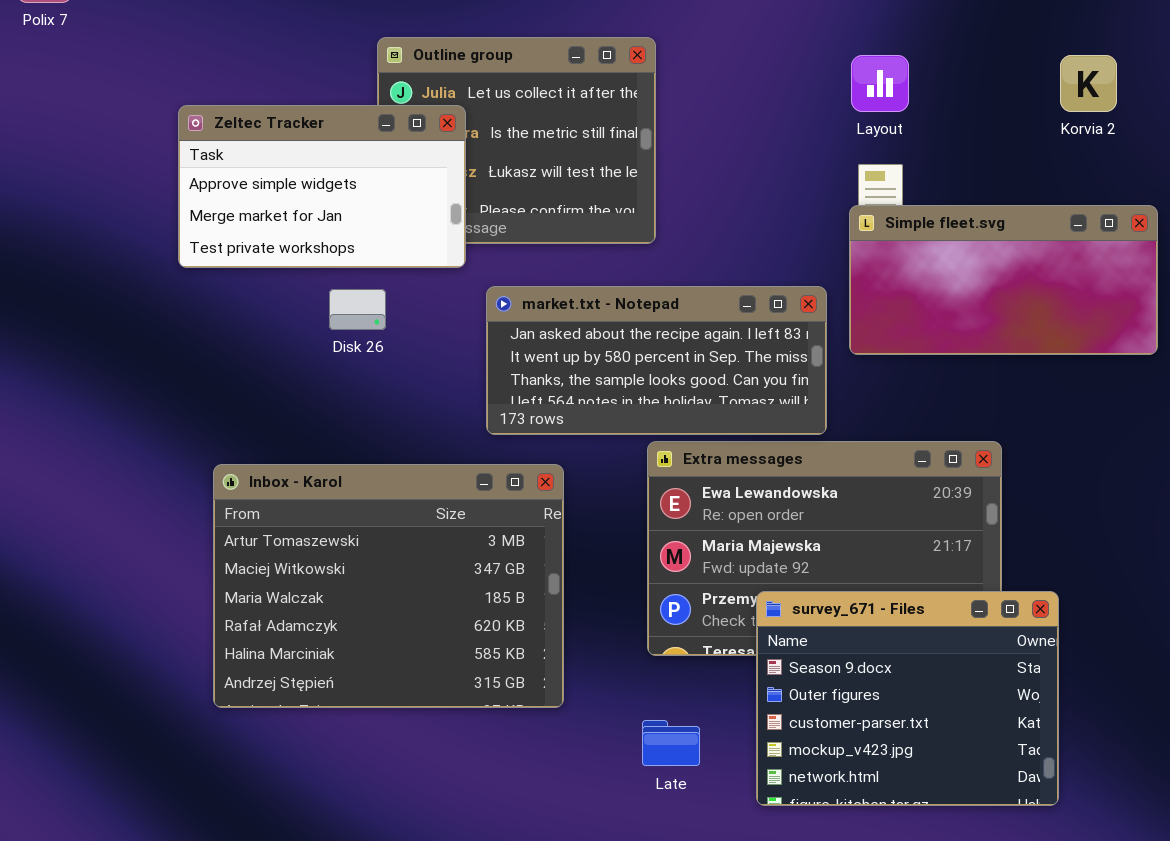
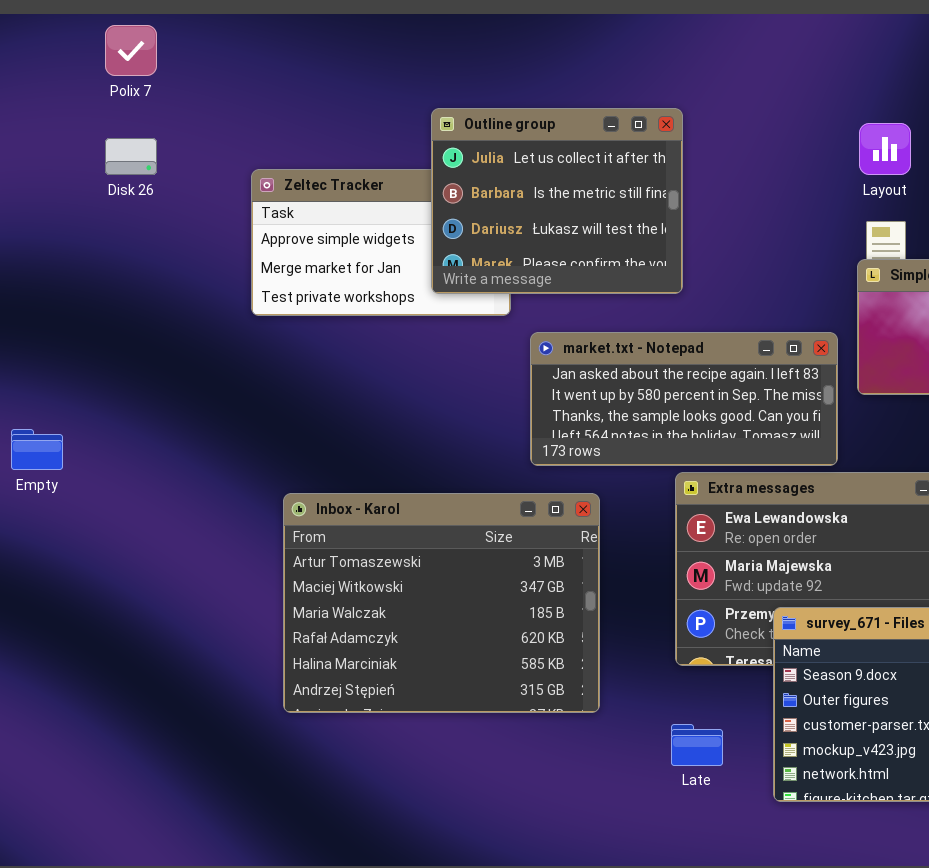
Outline group: [377,37,656,244] -> [431,108,683,294], raised
Disk 26: [329,289,386,330] -> [105,138,157,175], moved

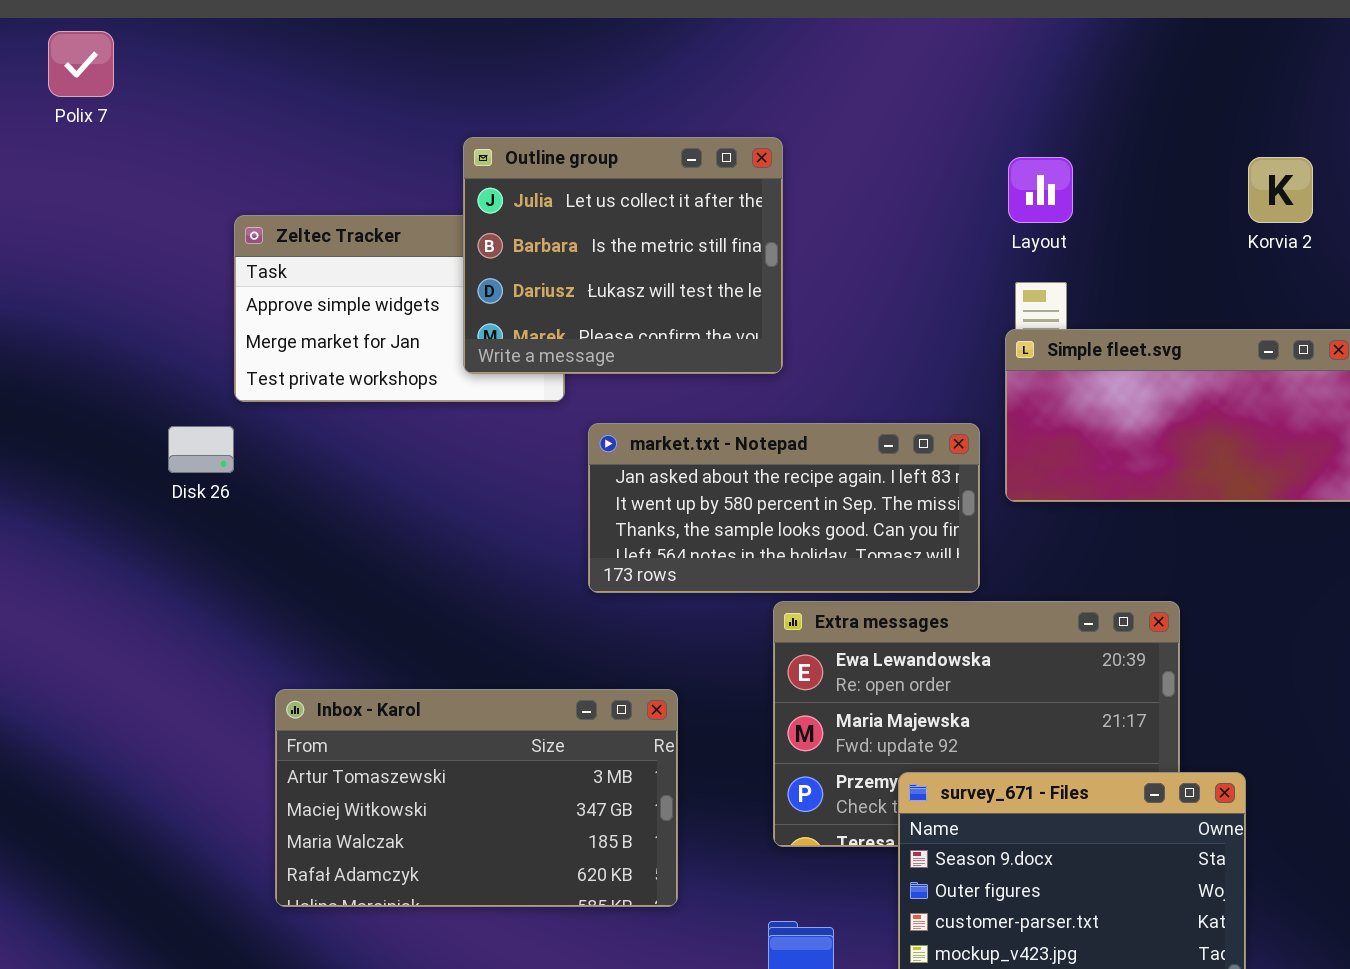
Disk 26: [105,138,157,175] -> [168,426,234,473], moved
Inbox - Karol: [283,493,600,713] -> [275,689,678,907], resized

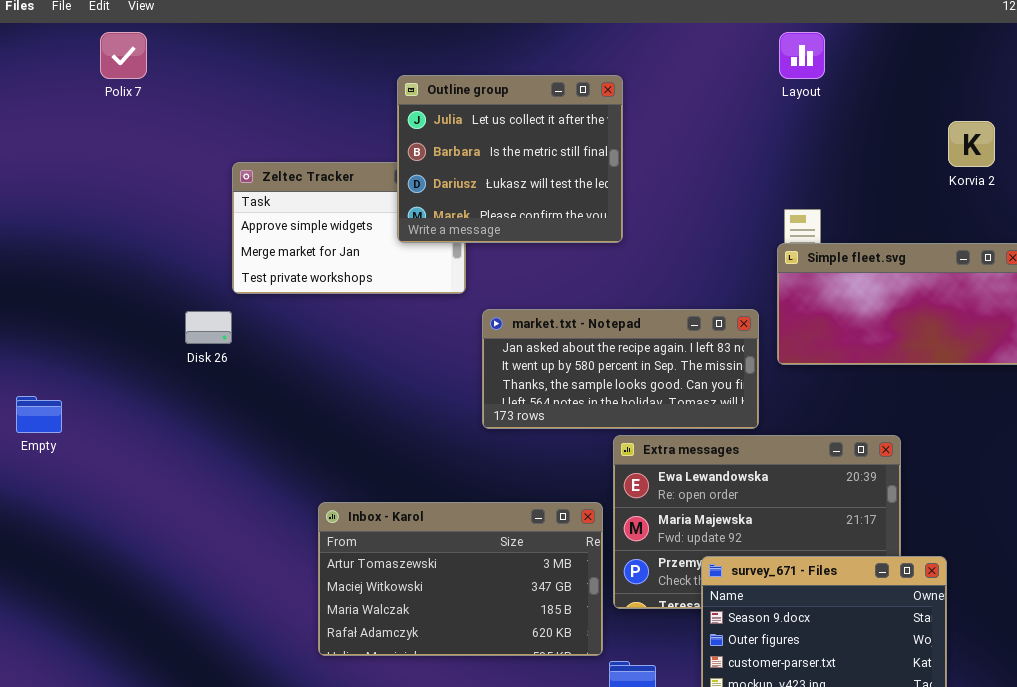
Outline group: [463,137,783,374] -> [397,75,623,243], moved
Layout: [1008,157,1073,223] -> [779,32,825,79], moved
Inbox - Karol: [275,689,678,907] -> [318,502,603,656], moved

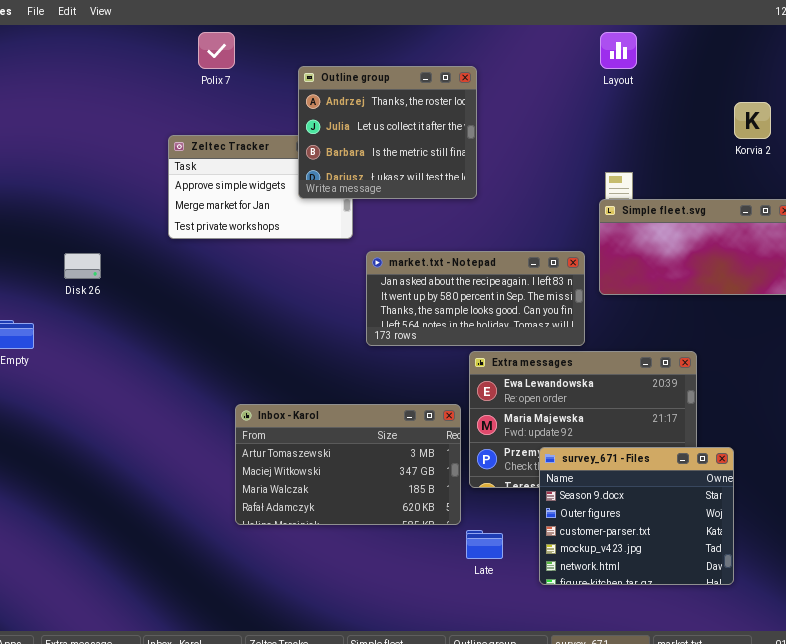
Polix 7: [100,32,147,79] -> [198,32,235,69], moved
Outline group: [397,75,623,243] -> [298,66,477,199], scrolled up 1 row
Disk 26: [185,311,232,344] -> [64,253,101,279], moved

